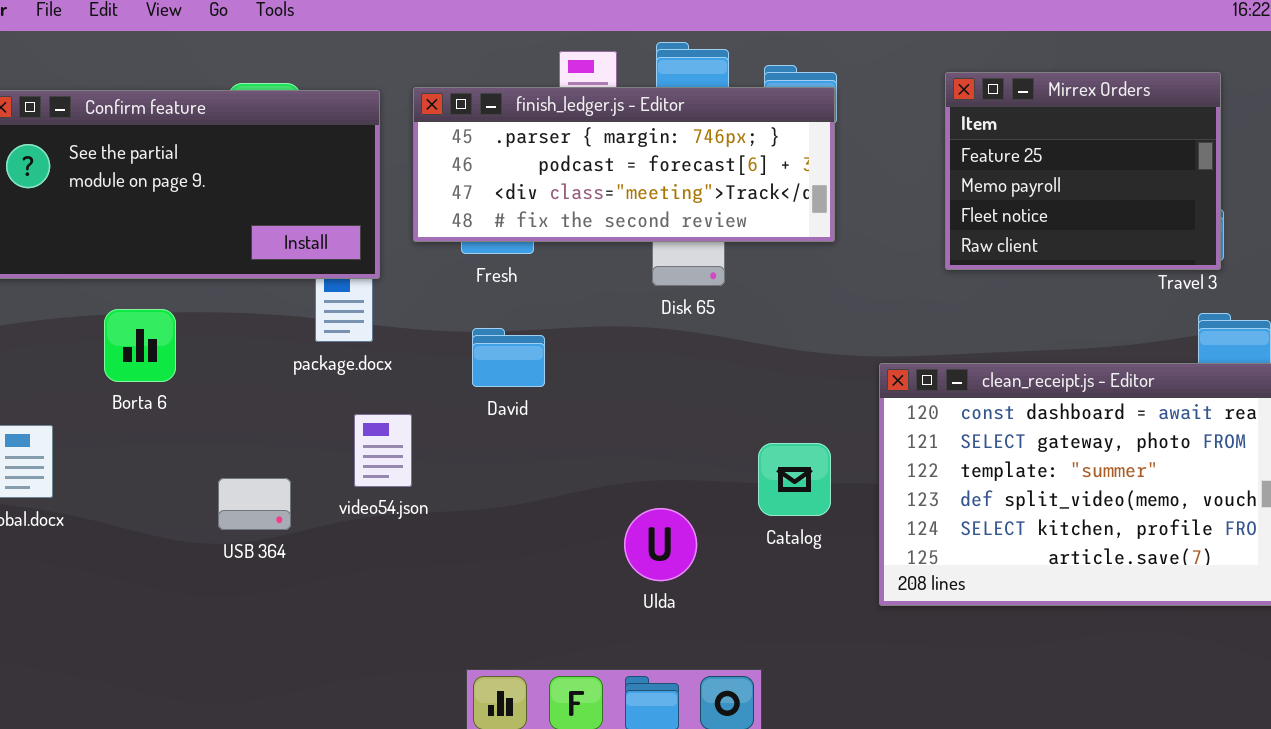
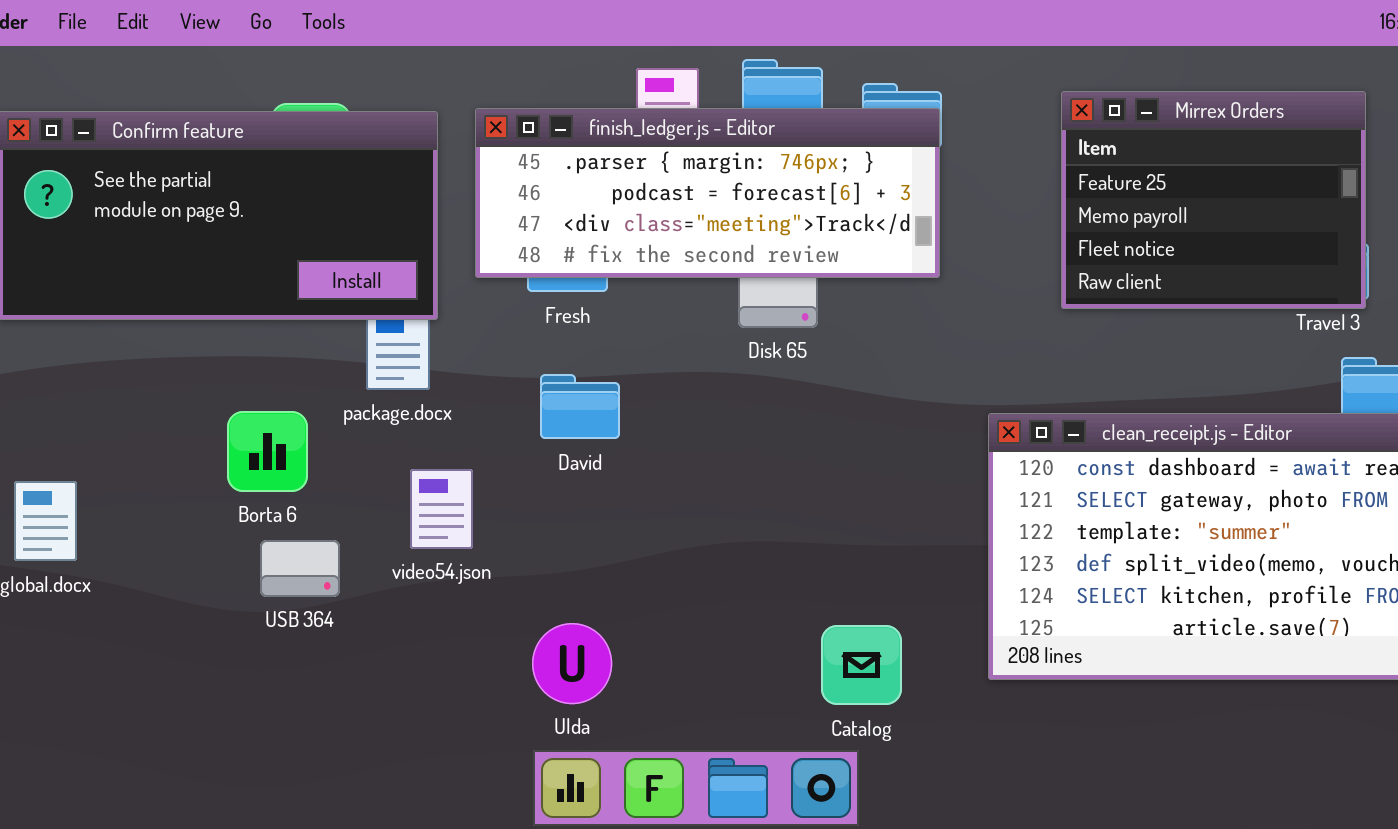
Borta 6: [104,309,176,382] -> [227,411,308,492], moved
Catalog: [758,443,831,516] -> [821,625,902,705], moved
Ulda: [624,508,697,581] -> [532,623,612,704], moved

